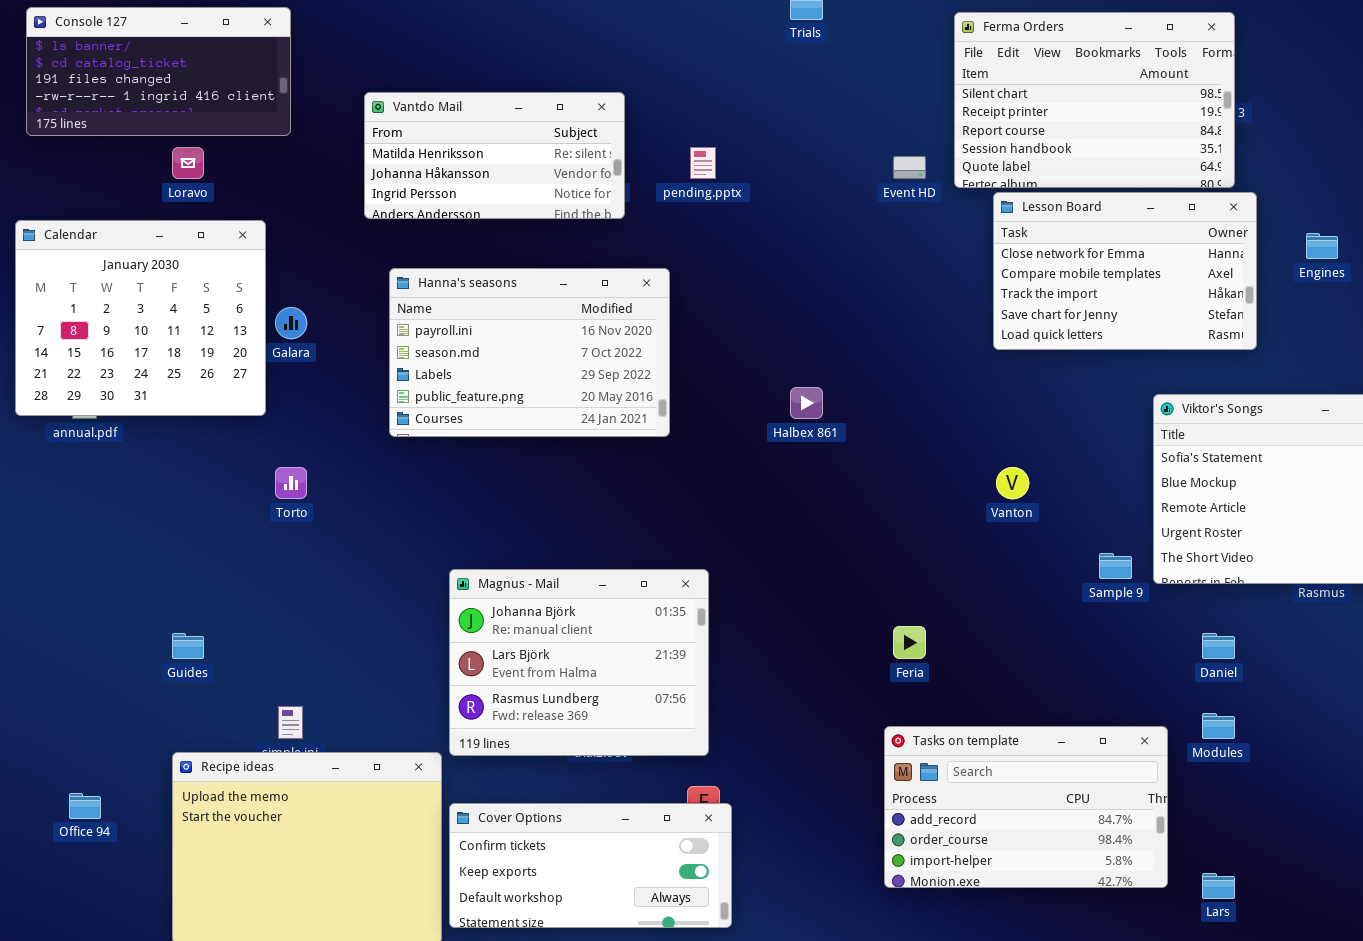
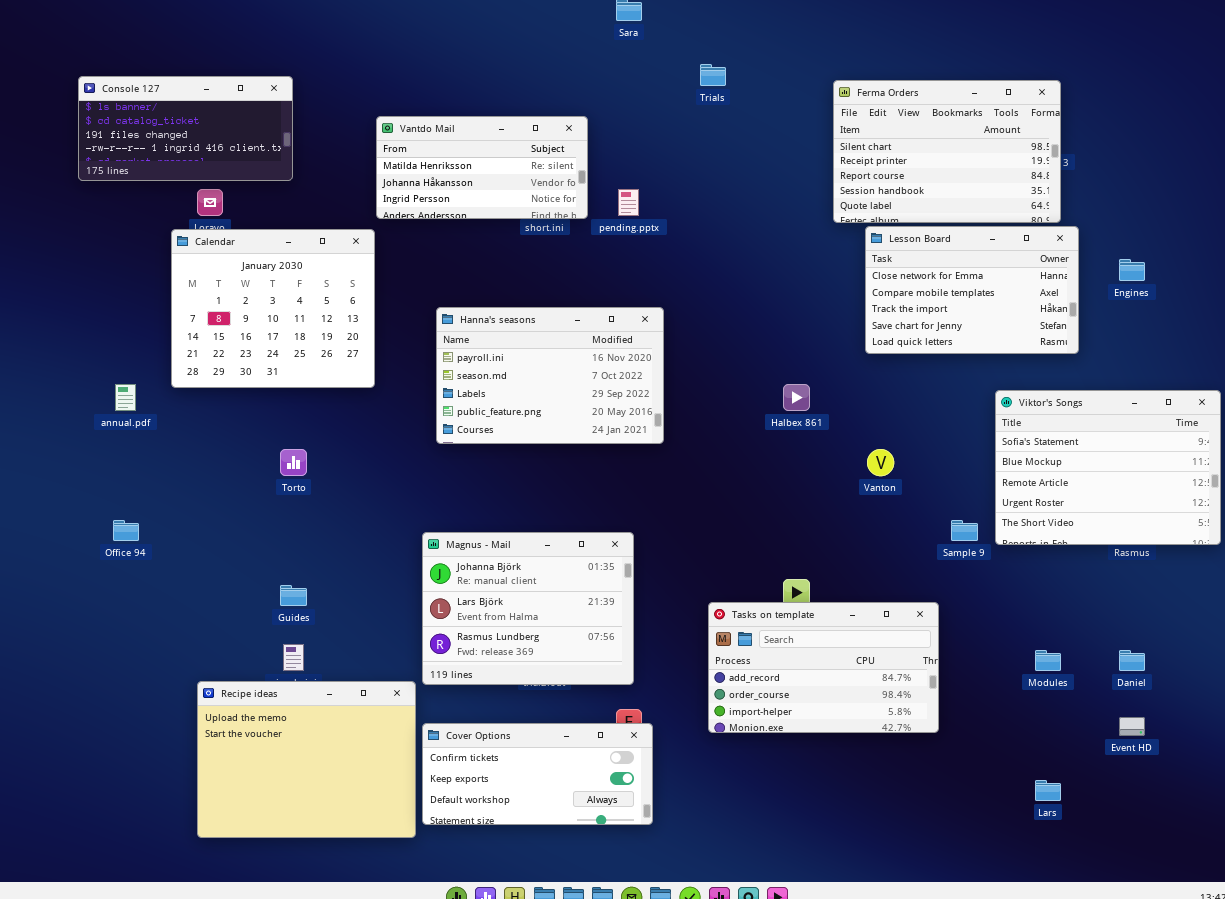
Vantdo Mail: [364,92,625,219] -> [376,116,588,219], moved
Event HD: [893,156,926,179] -> [1119,717,1145,736], moved
Calendar: [15,220,266,416] -> [171,229,375,388], moved
Hanna's seasons: [389,268,670,437] -> [436,307,664,444], moved
Halbex 861: [790,387,823,419] -> [783,384,810,411], moved
Guides: [172,633,204,659] -> [280,585,307,606], moved
Daniel: [1202,633,1235,659] -> [1119,650,1145,671], moved
Tasks on template: [884,726,1168,888] -> [708,602,939,733], moved
Office 94: [69,793,101,819] -> [113,520,139,541], moved

